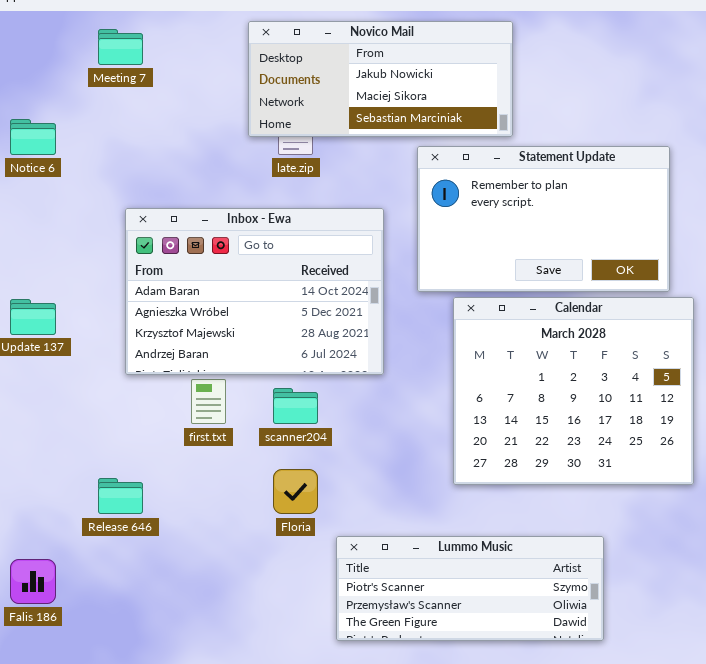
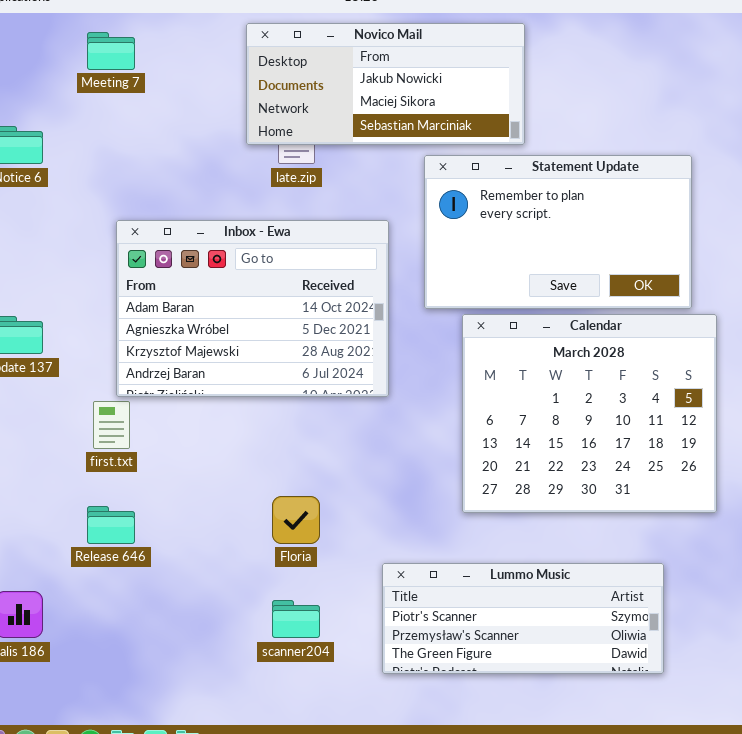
first.txt: [191,379,226,424] -> [93,401,130,449], moved
scanner204: [273,388,318,424] -> [272,600,320,638], moved
Lummo Music: [336,536,604,641] -> [382,563,664,674], moved

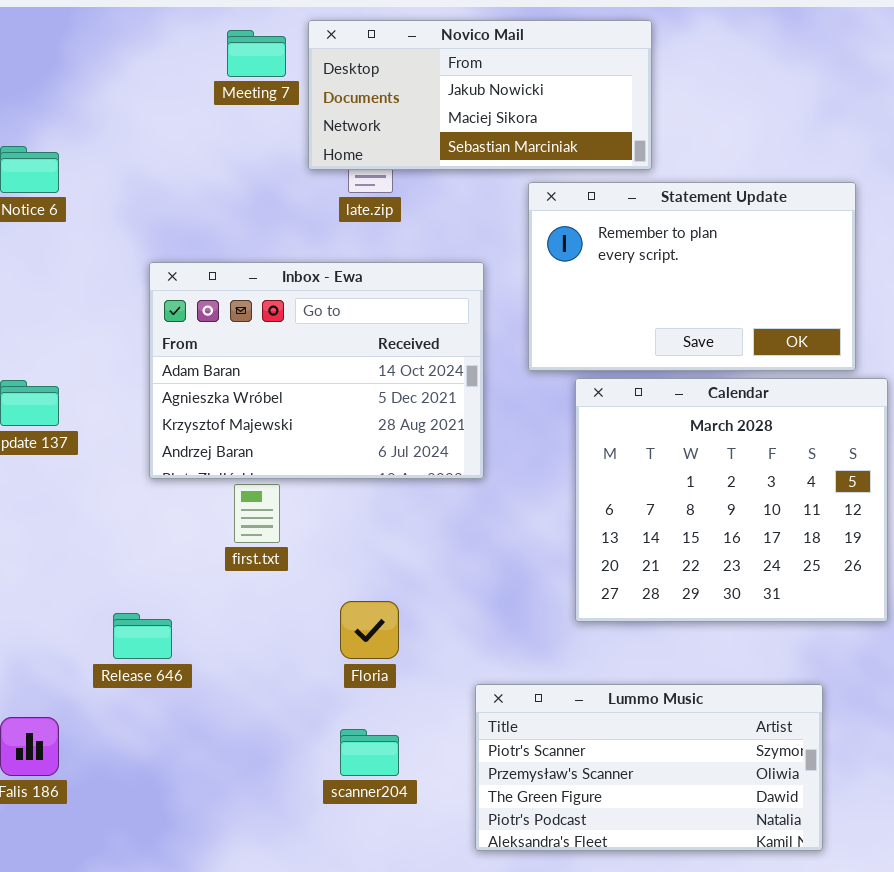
Meeting 7: [87,32,135,70] -> [227,30,286,77], moved
first.txt: [93,401,130,449] -> [234,484,280,543], moved
Lummo Music: [382,563,664,674] -> [475,684,823,851], resized

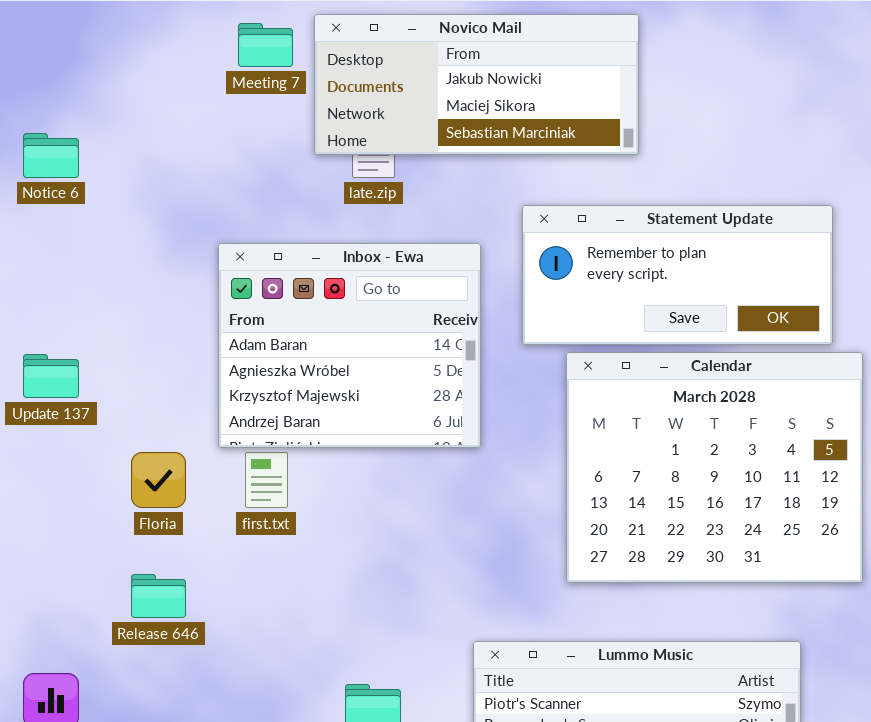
Statement Update: [528,182,856,371] -> [522,205,833,345], resized
Inbox - Ewa: [149,262,484,479] -> [218,243,481,448], resized
Floria: [340,601,399,659] -> [131,452,186,508], moved

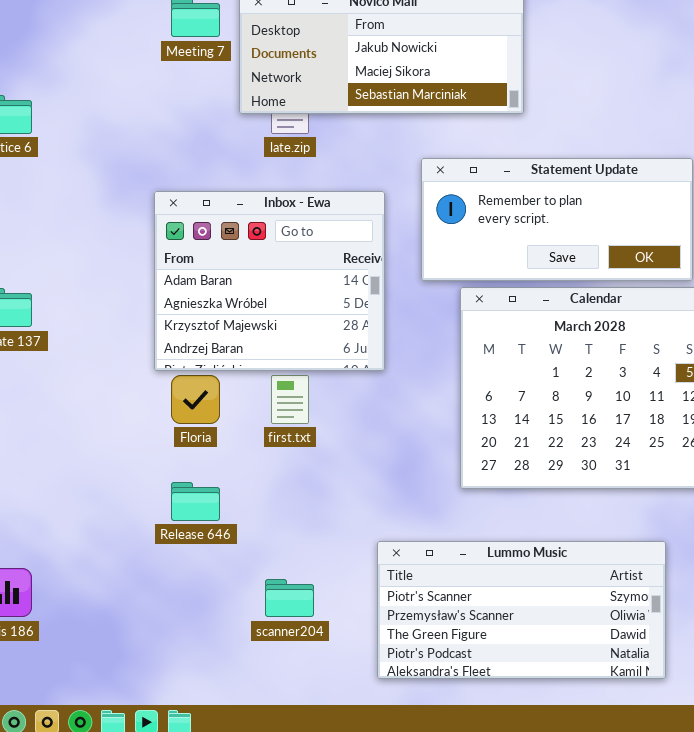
Floria: [131,452,186,508] -> [171,375,220,424], moved
first.txt: [245,452,288,508] -> [271,375,309,424], moved
Release 646: [131,574,186,618] -> [171,482,220,521], moved

